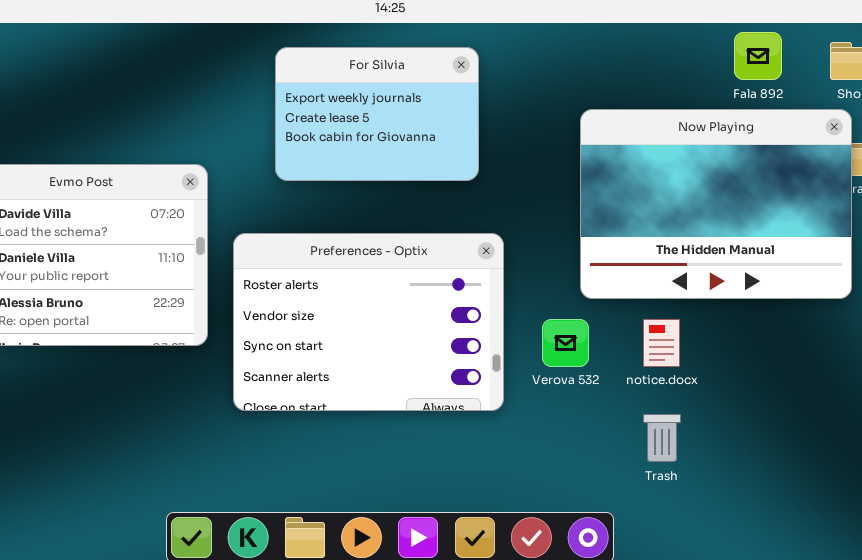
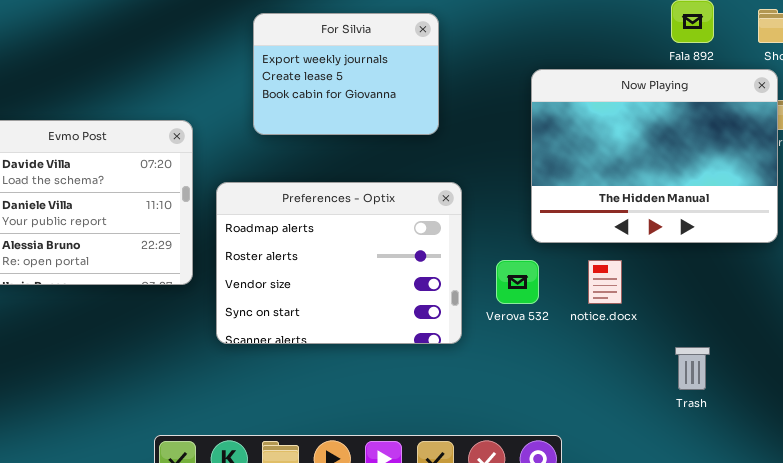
Preferences - Optix: [233,233,504,411] -> [216,182,462,344], scrolled up 1 row
Trash: [643,414,681,462] -> [675,347,710,390], moved

